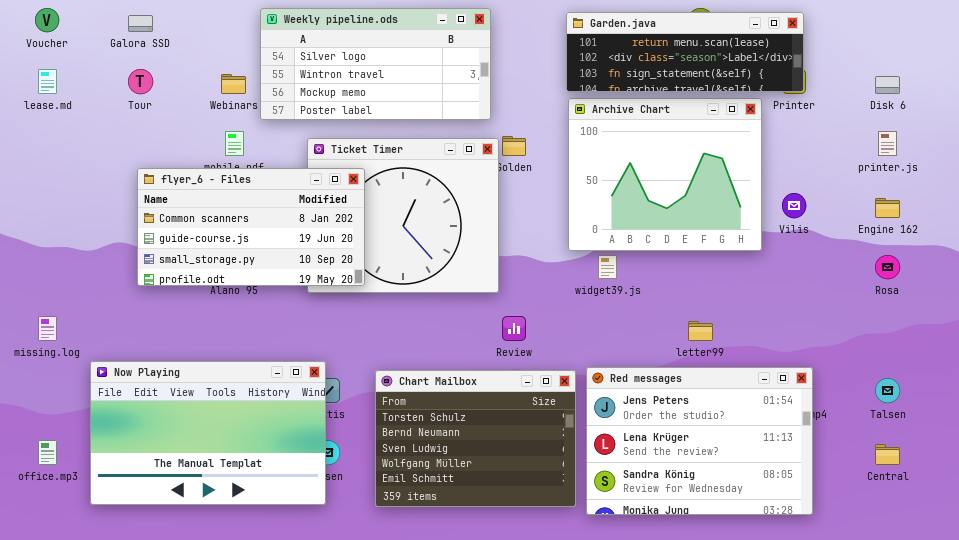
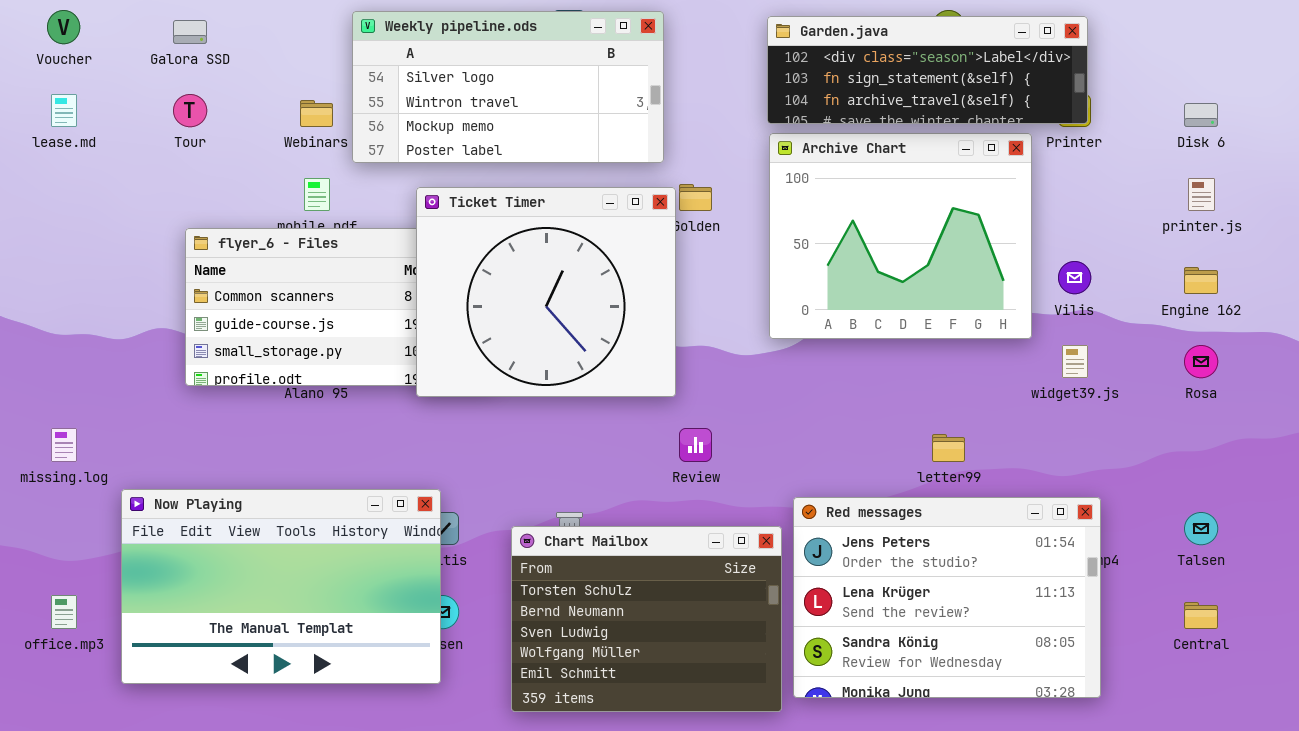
Garden.java: [566,12,804,92] -> [767,16,1088,124], scrolled down 1 row
Ticket Timer: [307,138,499,293] -> [416,187,676,397], raised
widget39.js: [598,255,617,279] -> [1062,345,1088,378], moved
Chart Mailbox: [375,370,576,507] -> [511,526,782,712], moved

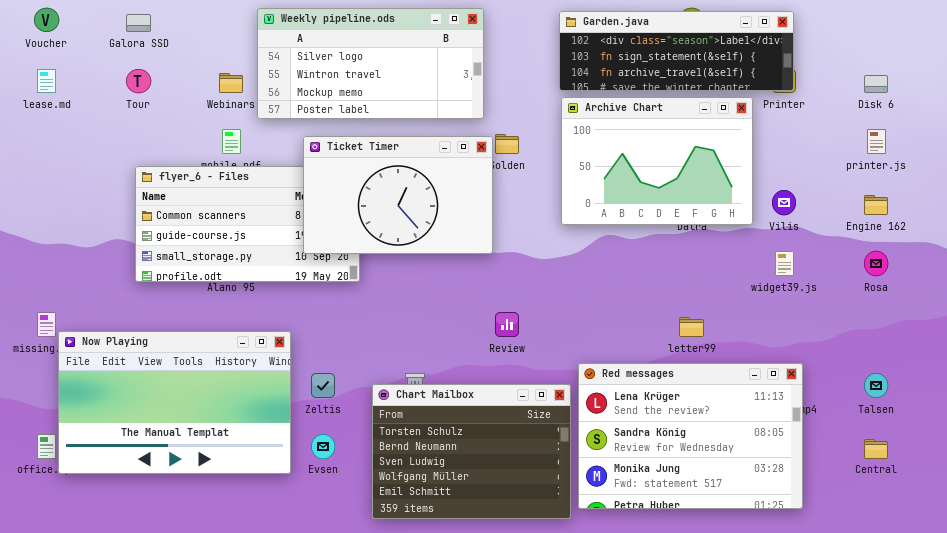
Archive Chart: [769,133,1032,339] -> [561,97,753,225], resized
Ticket Timer: [416,187,676,397] -> [303,136,493,254], resized
Now Playing: [121,489,441,684] -> [58,331,291,474], moved
Red messages: [793,497,1101,698] -> [578,363,803,509], scrolled down 1 row

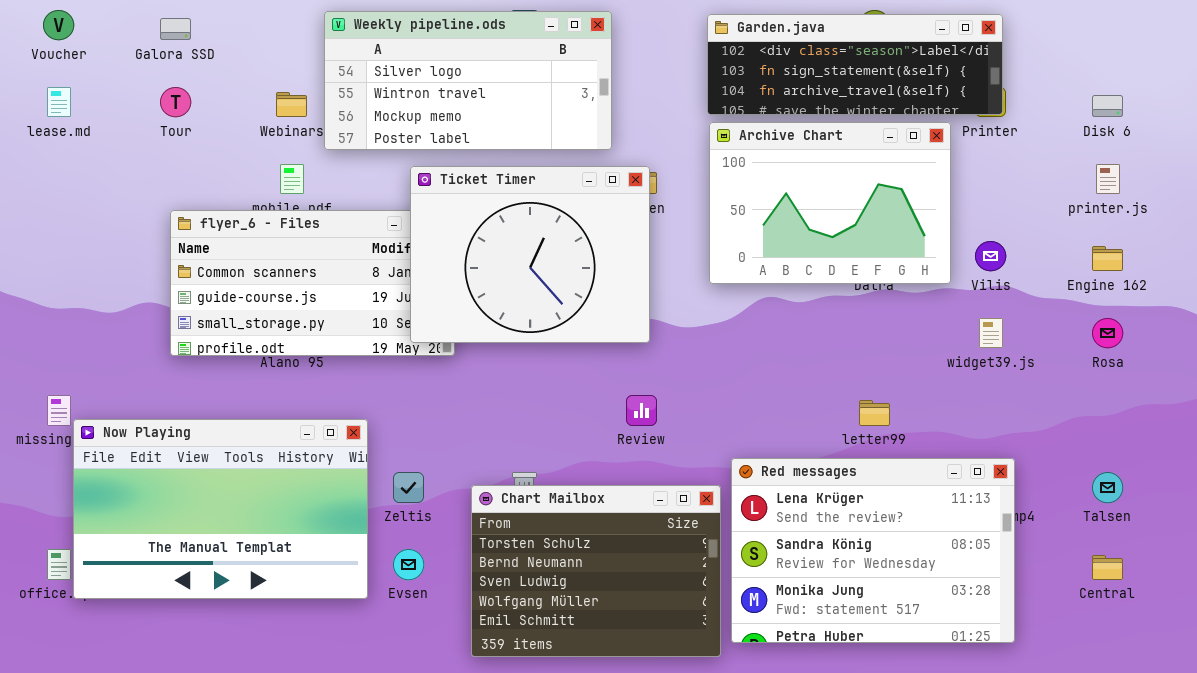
Ticket Timer: [303,136,493,254] -> [410,166,650,343], moved, resized

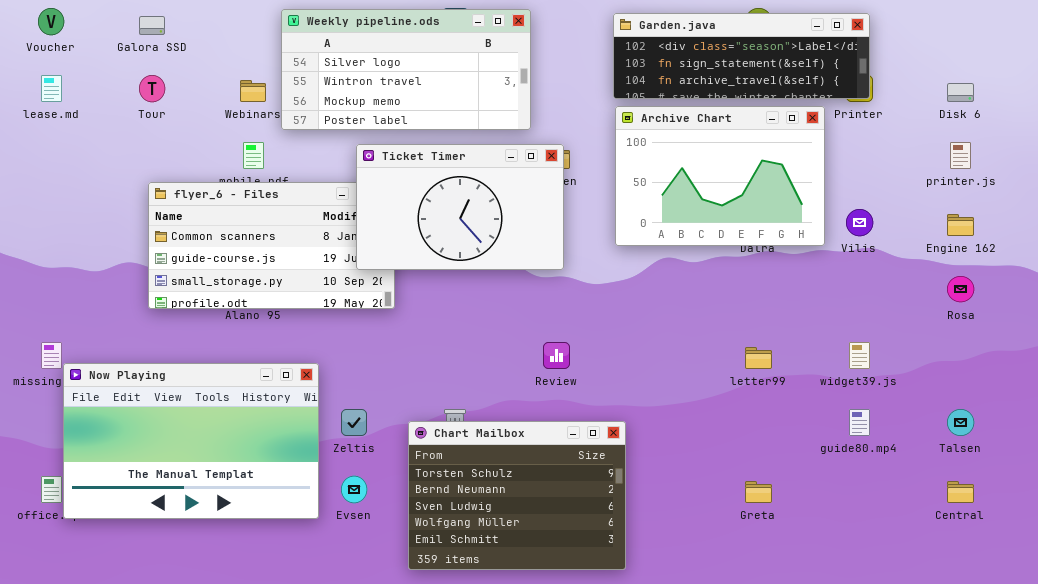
Ticket Timer: [410,166,650,343] -> [356,144,564,270], resized
widget39.js: [979,318,1003,348] -> [849,342,870,369], moved
Red messages: [731,458,1015,643] -> none, closed

